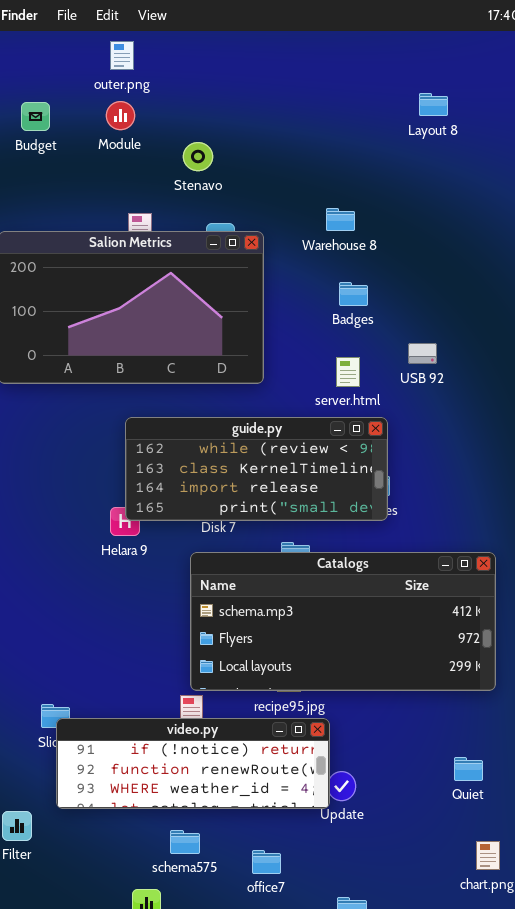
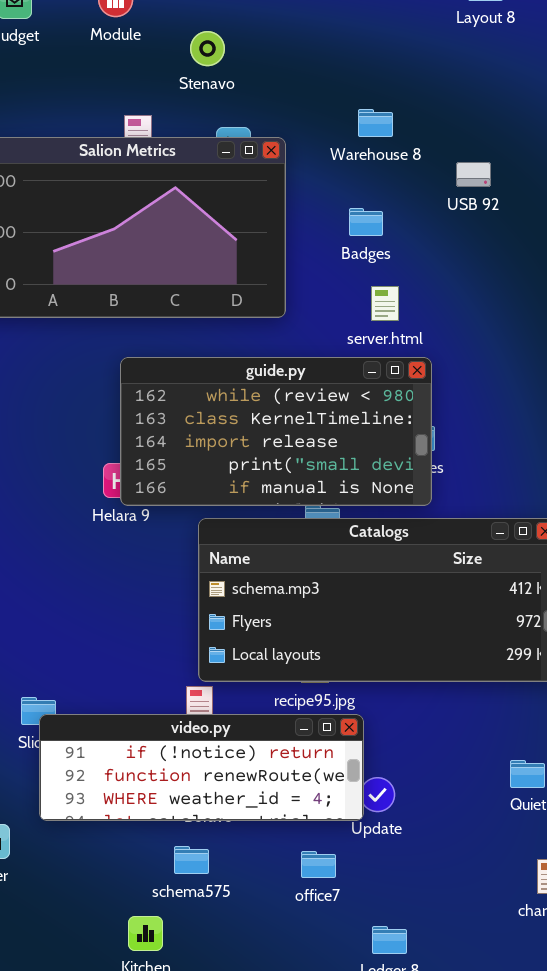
Badges: [339,282,368,306] -> [349,208,383,236], moved
USB 92: [408,343,437,364] -> [456,162,491,187], moved
guide.py: [125,417,388,521] -> [120,357,432,506], resized
office7: [252,850,281,874] -> [301,851,336,878], moved

